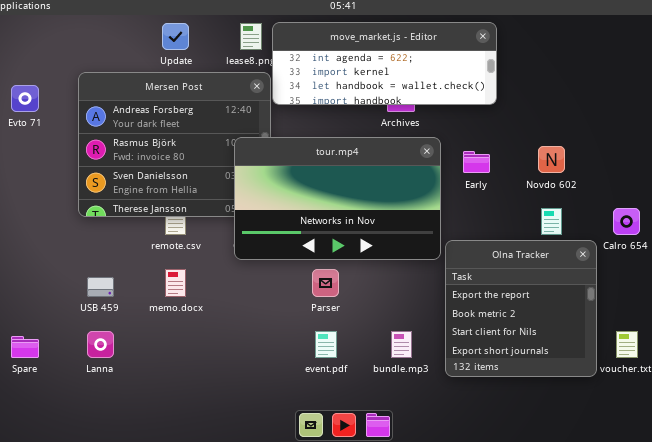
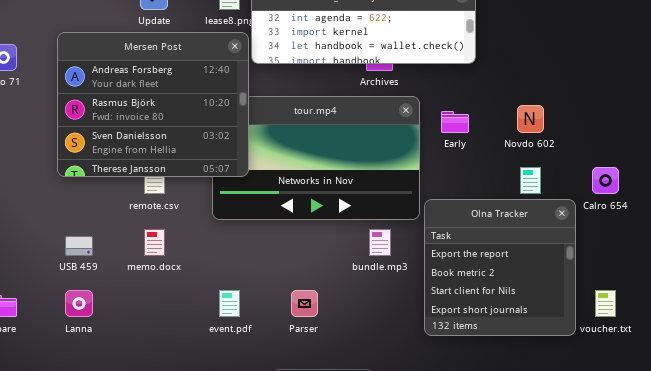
Mersen Post: [78,72,271,217] -> [57,32,249,177], raised
Parser: [312,269,339,297] -> [291,290,318,317], moved
event.pdf: [315,331,337,358] -> [219,290,240,317], moved
bundle.mp3: [391,331,412,358] -> [369,229,391,256], moved

